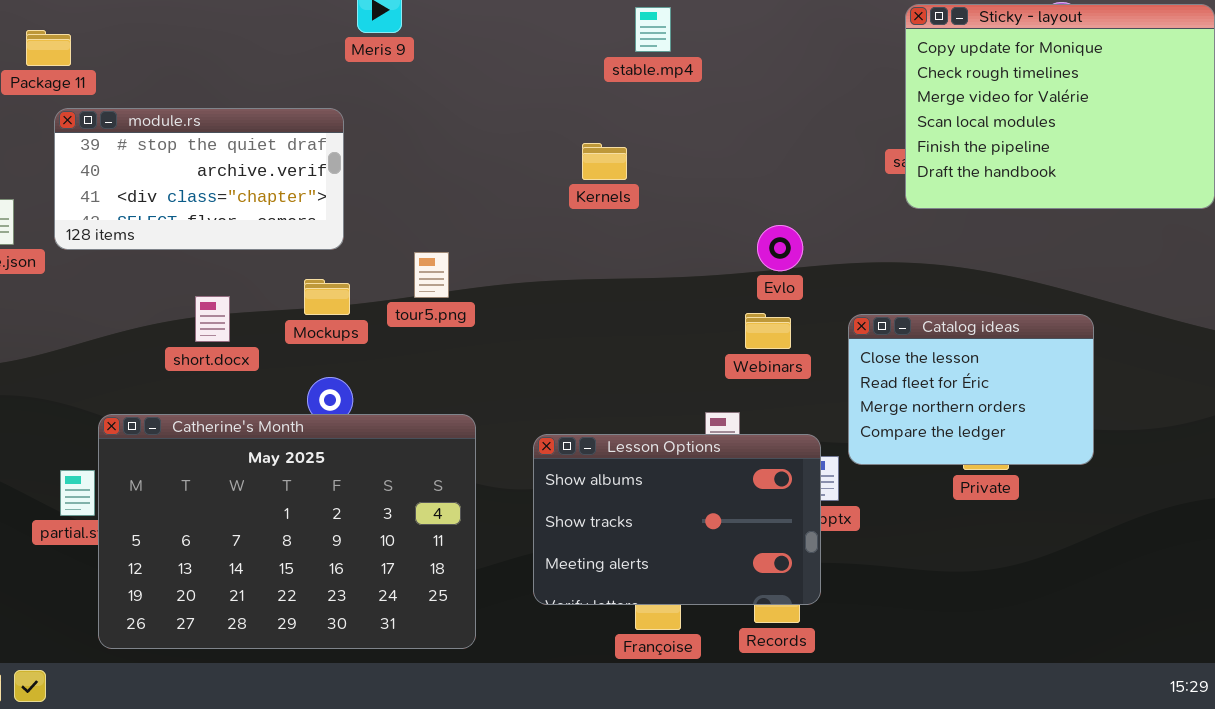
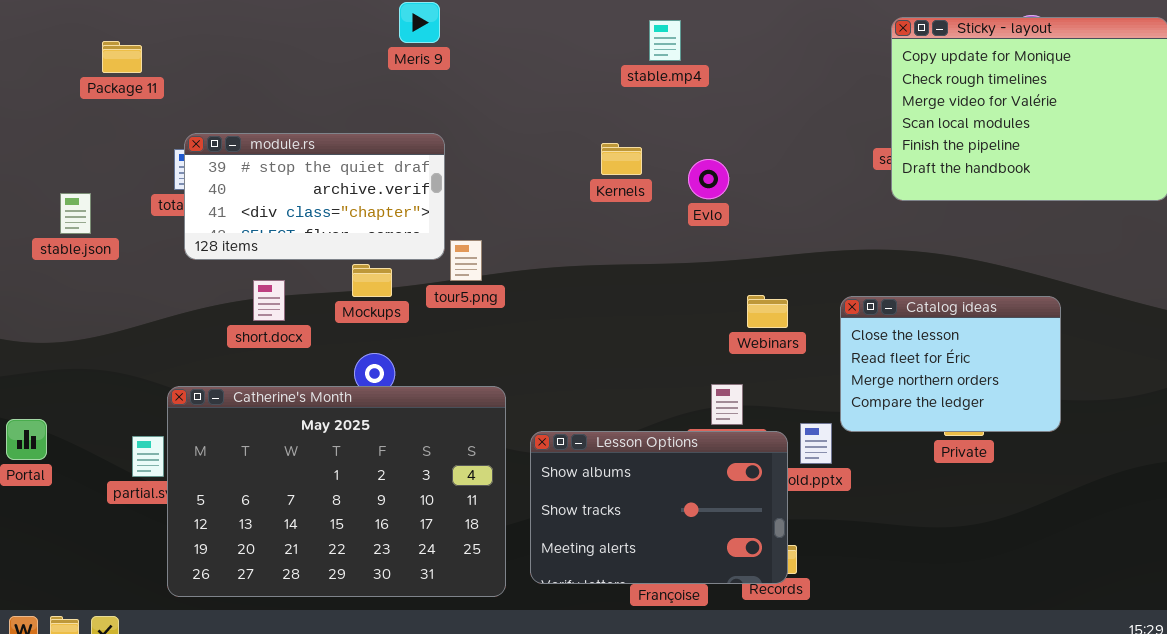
module.rs: [54,108,344,250] -> [184,133,445,260], moved
Evlo: [757,225,803,271] -> [688,159,729,199], moved
Lesson Options: [533,434,821,605] -> [530,431,788,584], moved

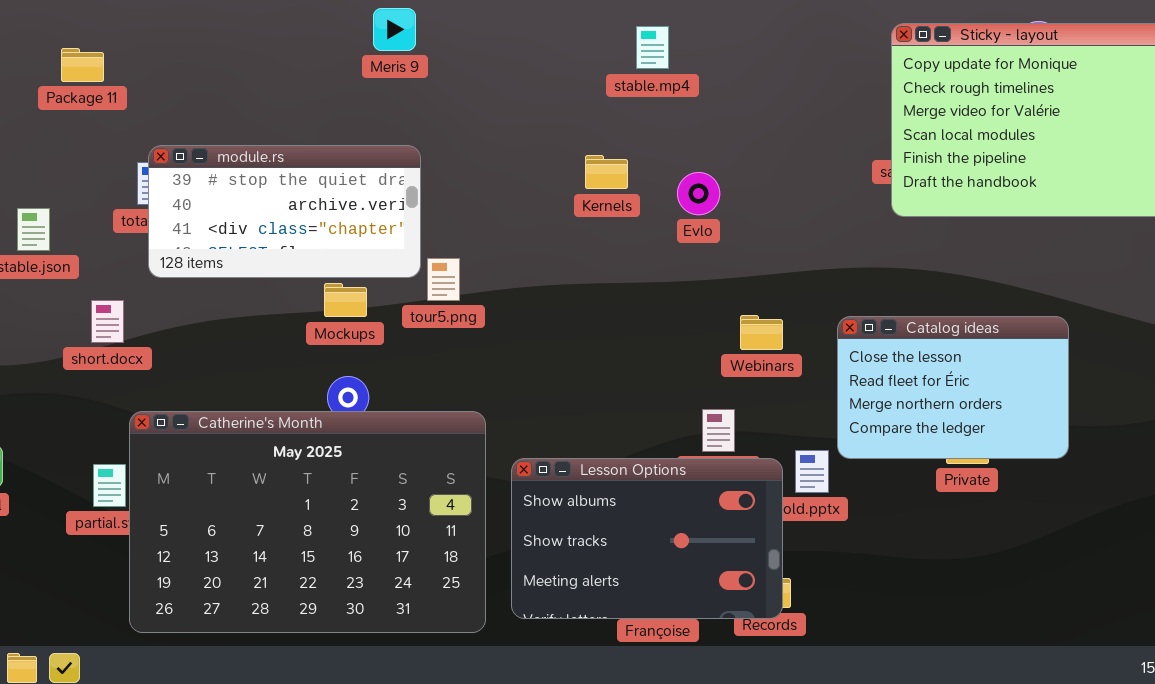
short.docx: [253,280,285,321] -> [91,300,124,343], moved

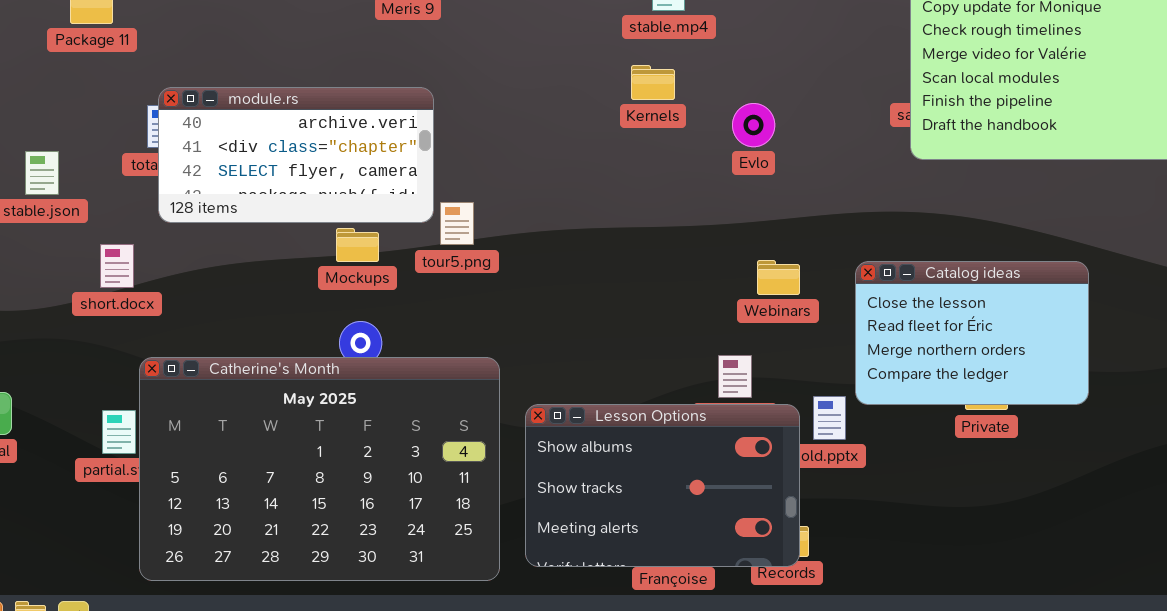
module.rs: [148,145,421,278] -> [158,87,434,223], scrolled down 1 row
Kernels: [585,155,628,189] -> [631,65,675,100], moved
Evlo: [677,172,720,215] -> [732,103,775,147], moved

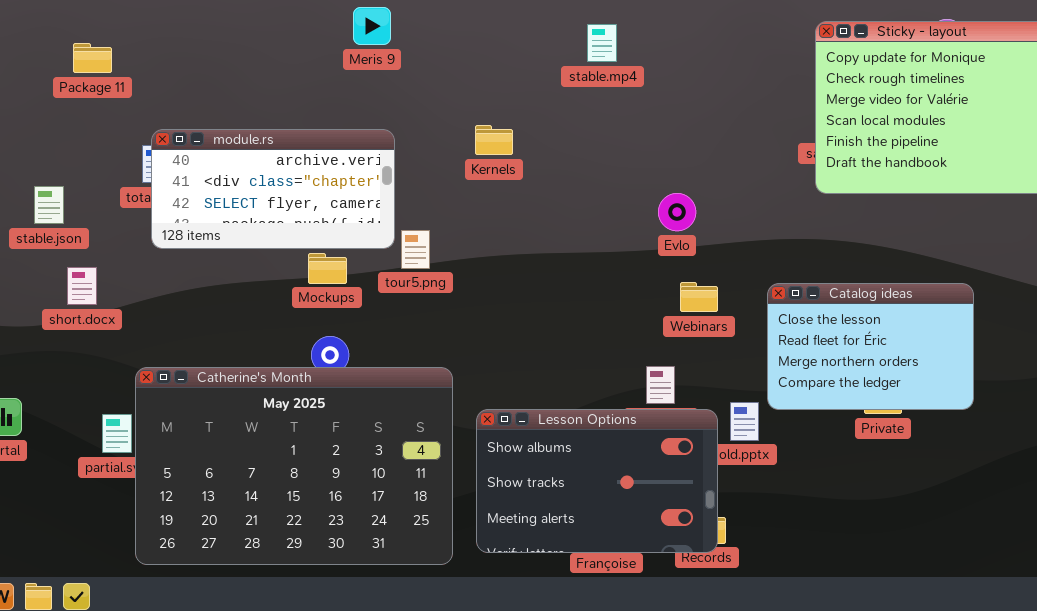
Kernels: [631,65,675,100] -> [475,125,513,155], moved
Evlo: [732,103,775,147] -> [658,193,696,231], moved
short.docx: [100,244,134,288] -> [67,267,97,305], moved

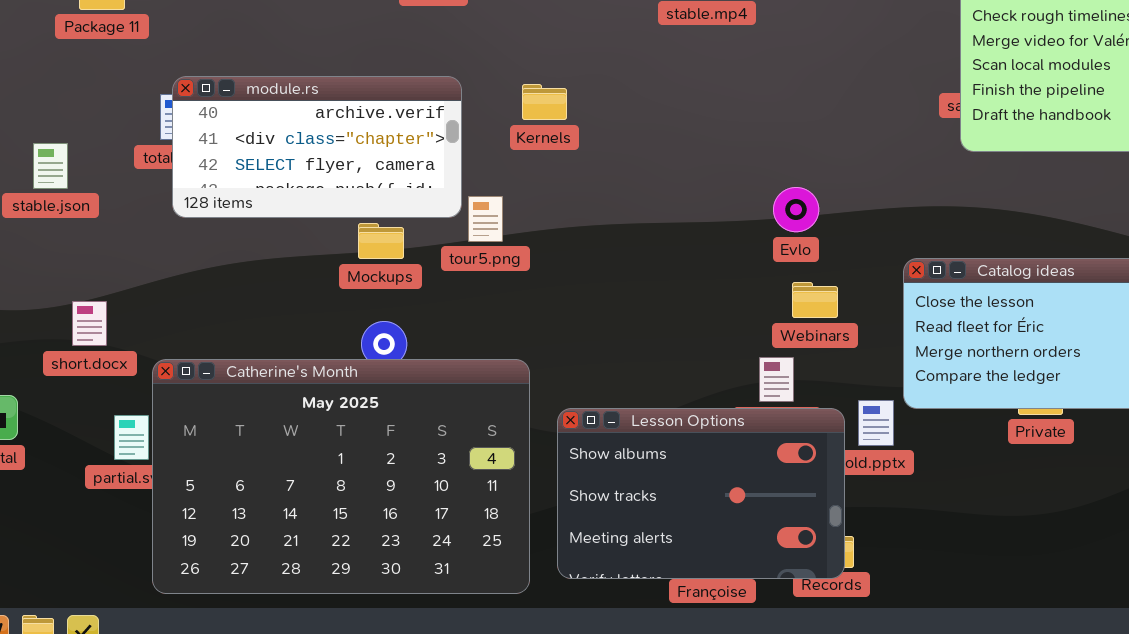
Kernels: [475,125,513,155] -> [522,84,567,120], moved
Evlo: [658,193,696,231] -> [773,187,819,232], moved
short.docx: [67,267,97,305] -> [72,301,107,346], moved
Webinars: [680,282,718,312] -> [792,282,838,318], moved

